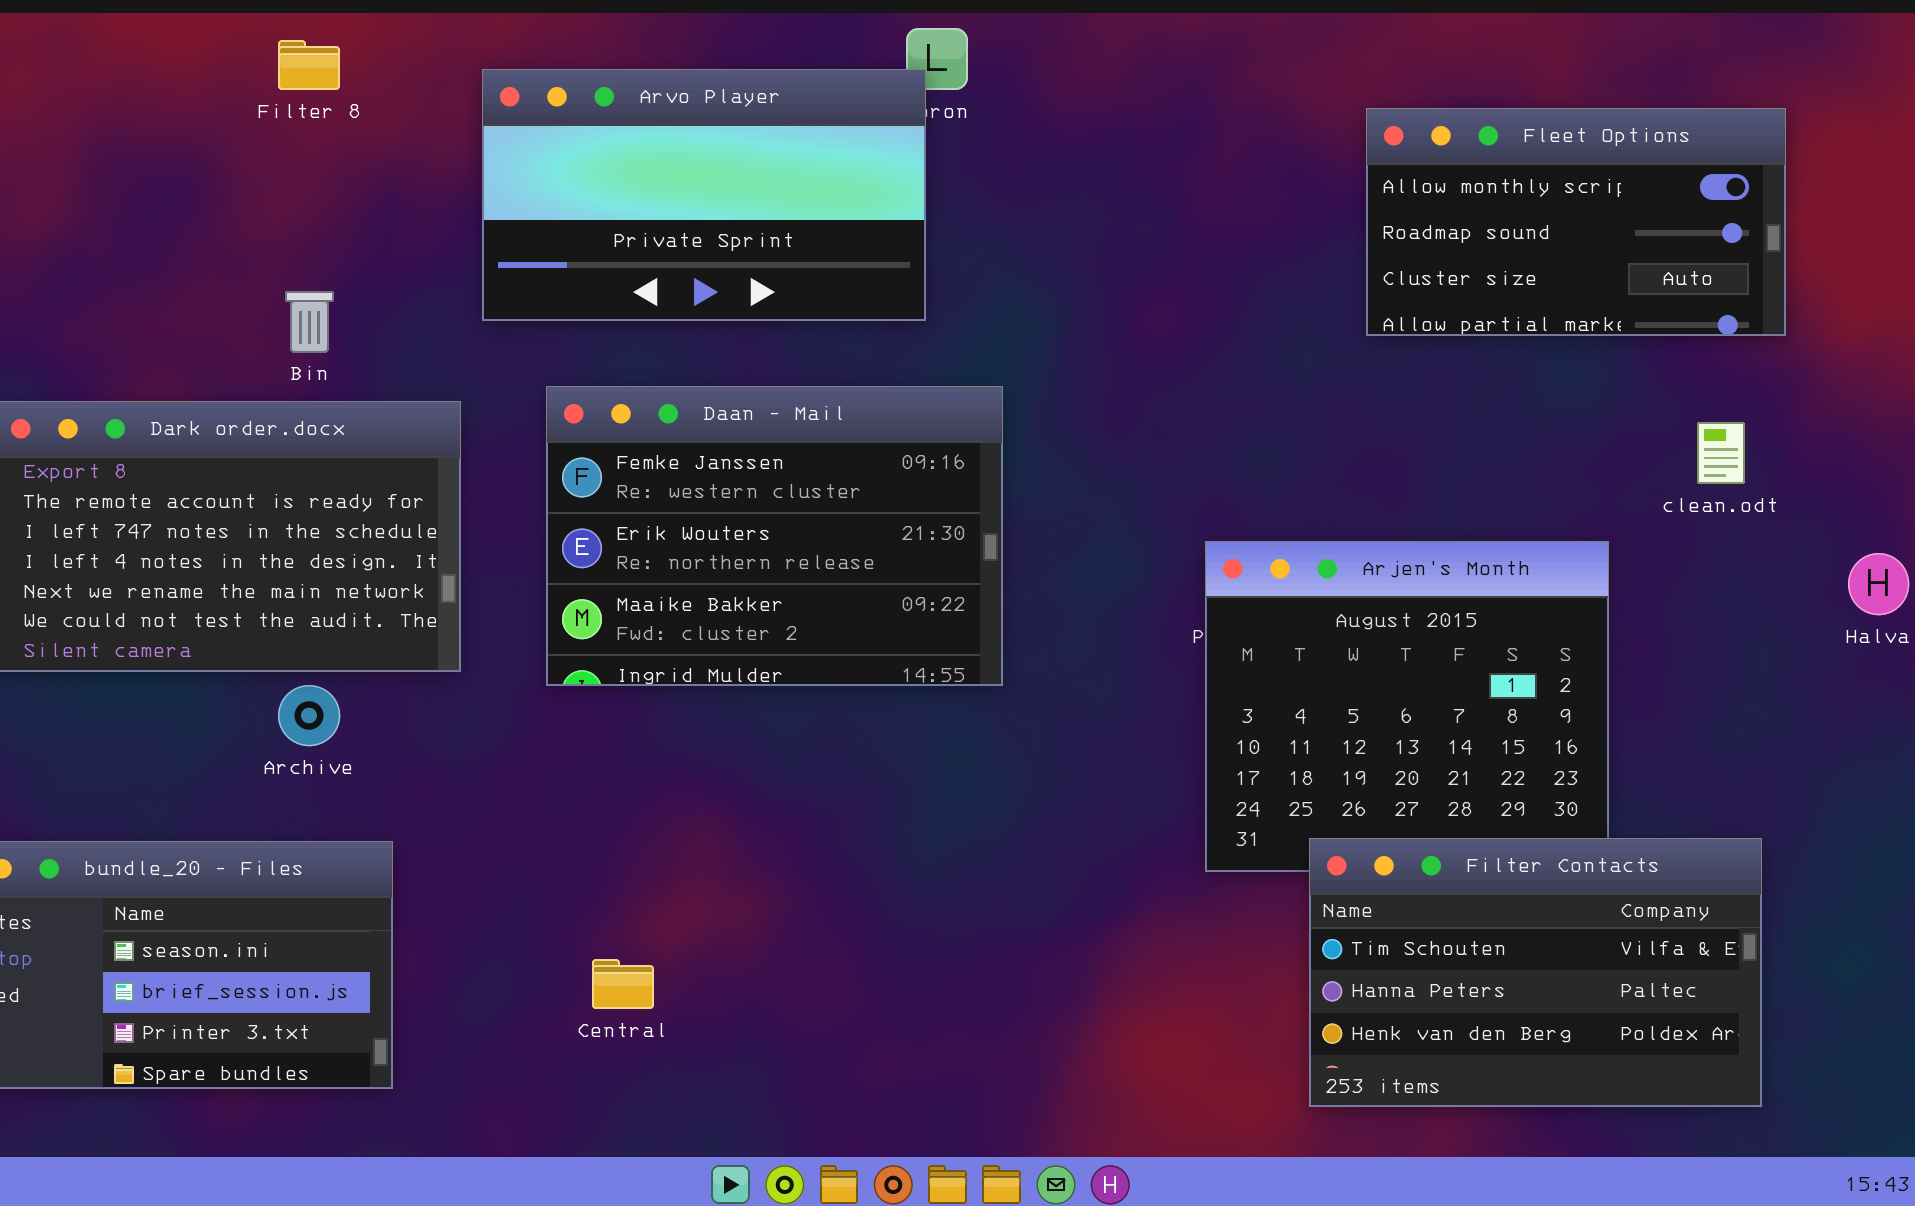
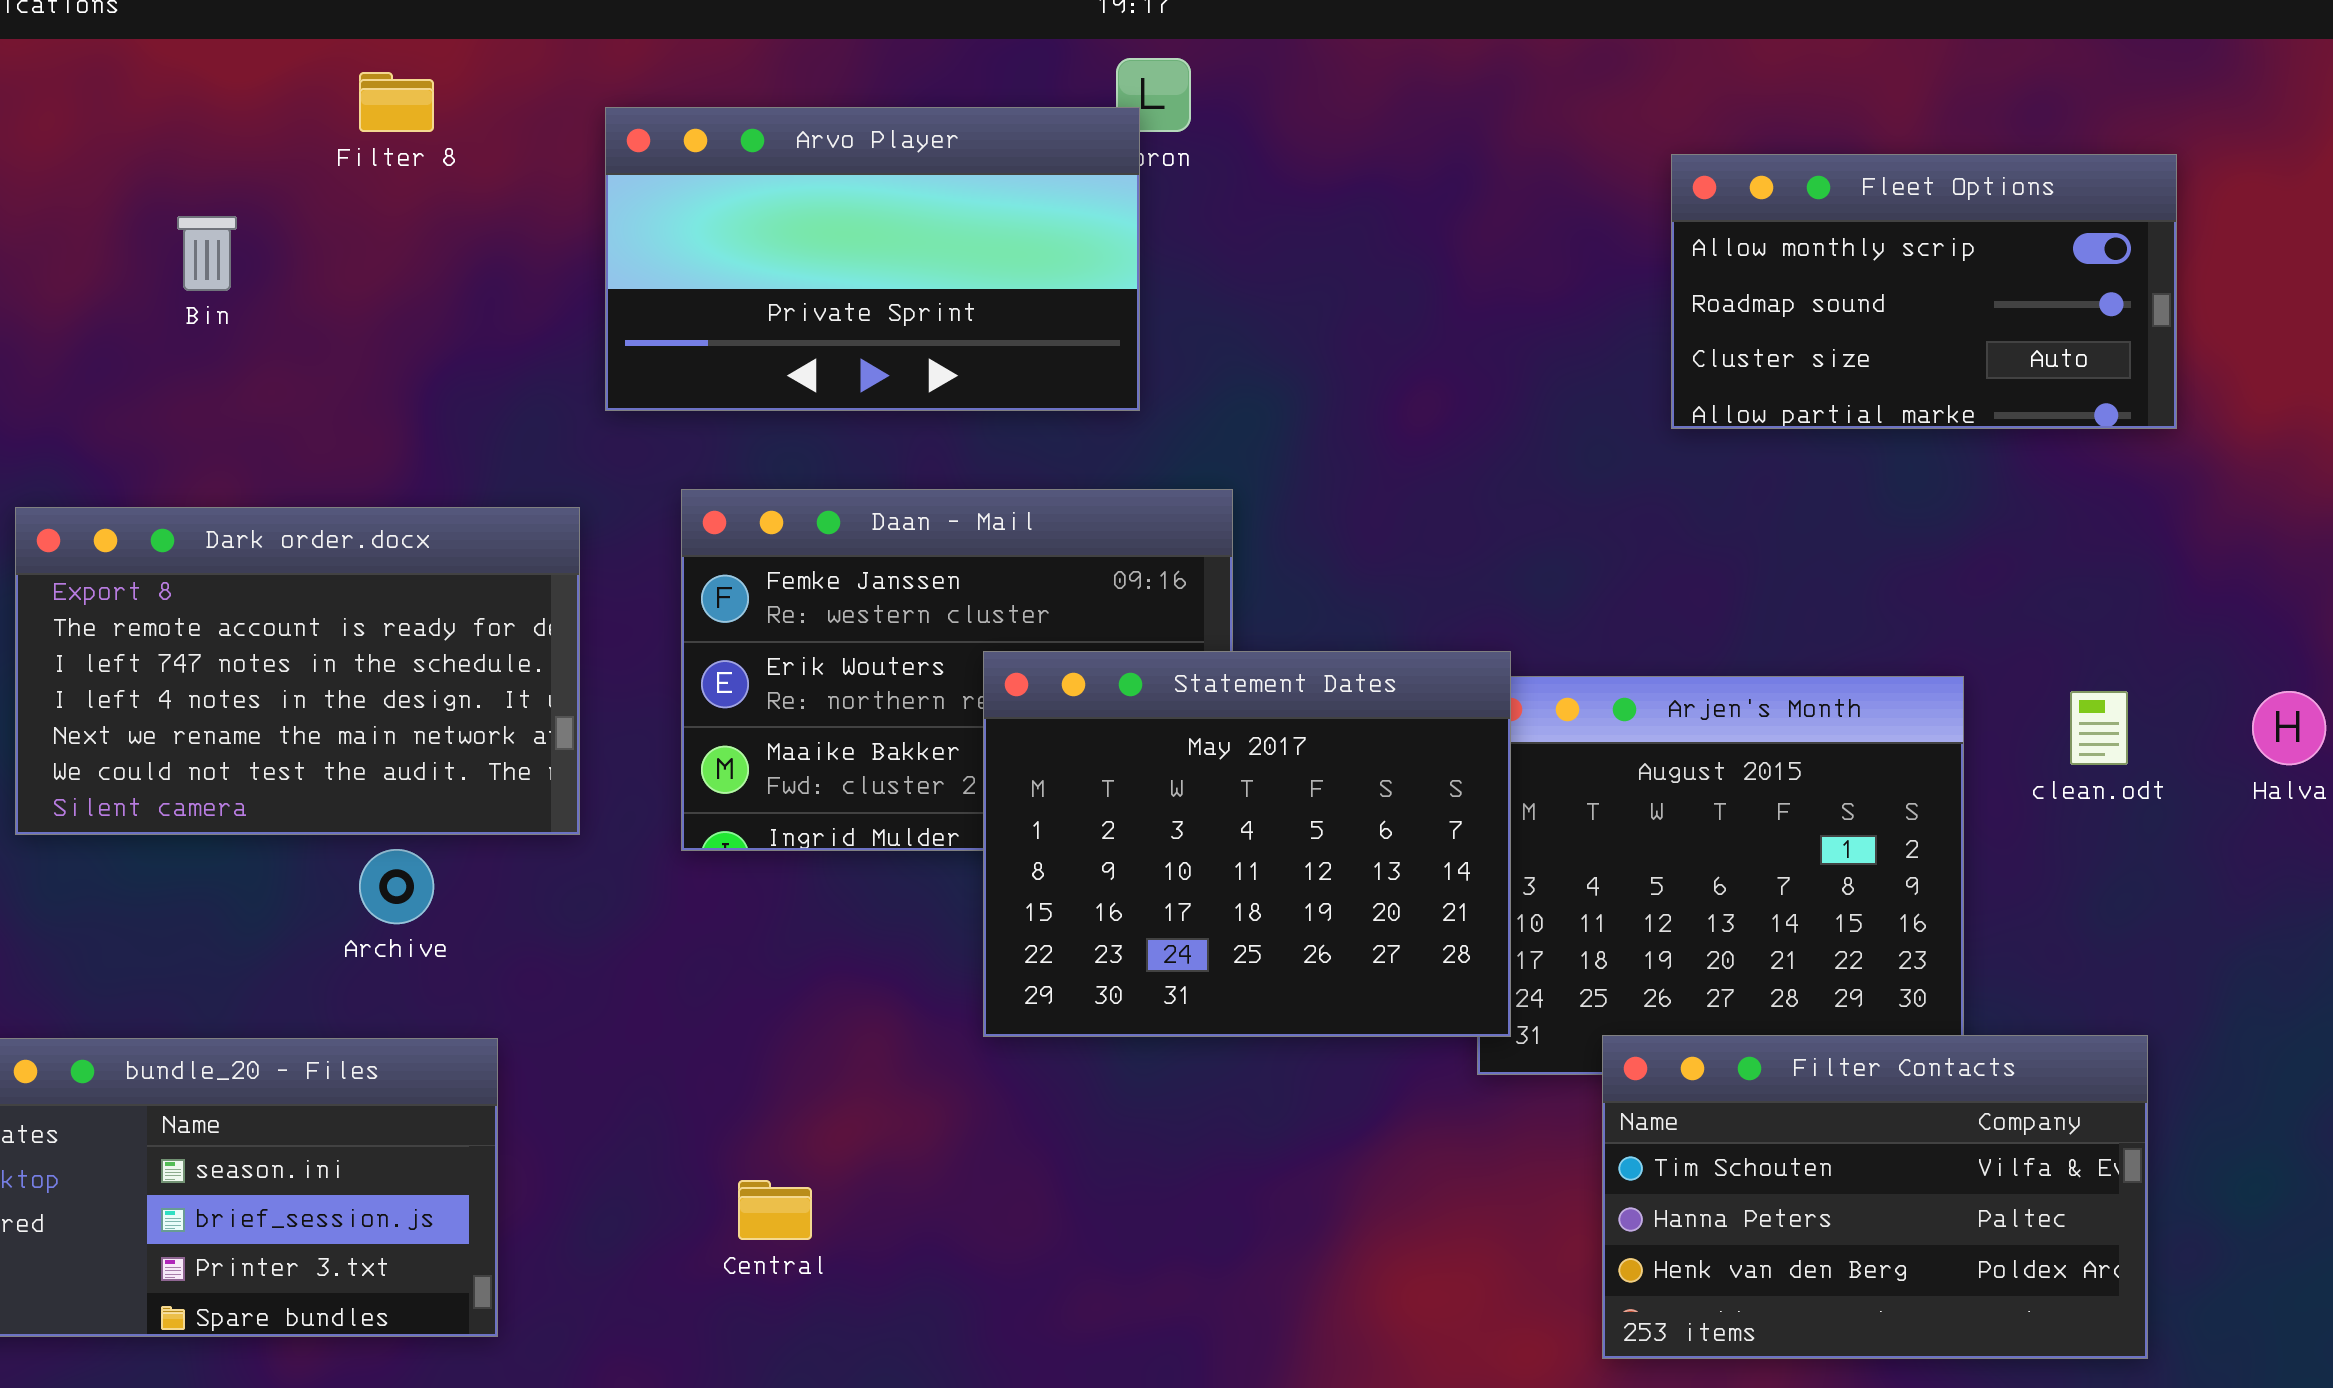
Bin: [285,291,334,353] -> [177,216,237,291], moved
clean.odt: [1697,422,1745,484] -> [2070,691,2128,765], moved
Statement Dates: none -> [983,651,1511,1037], opened

